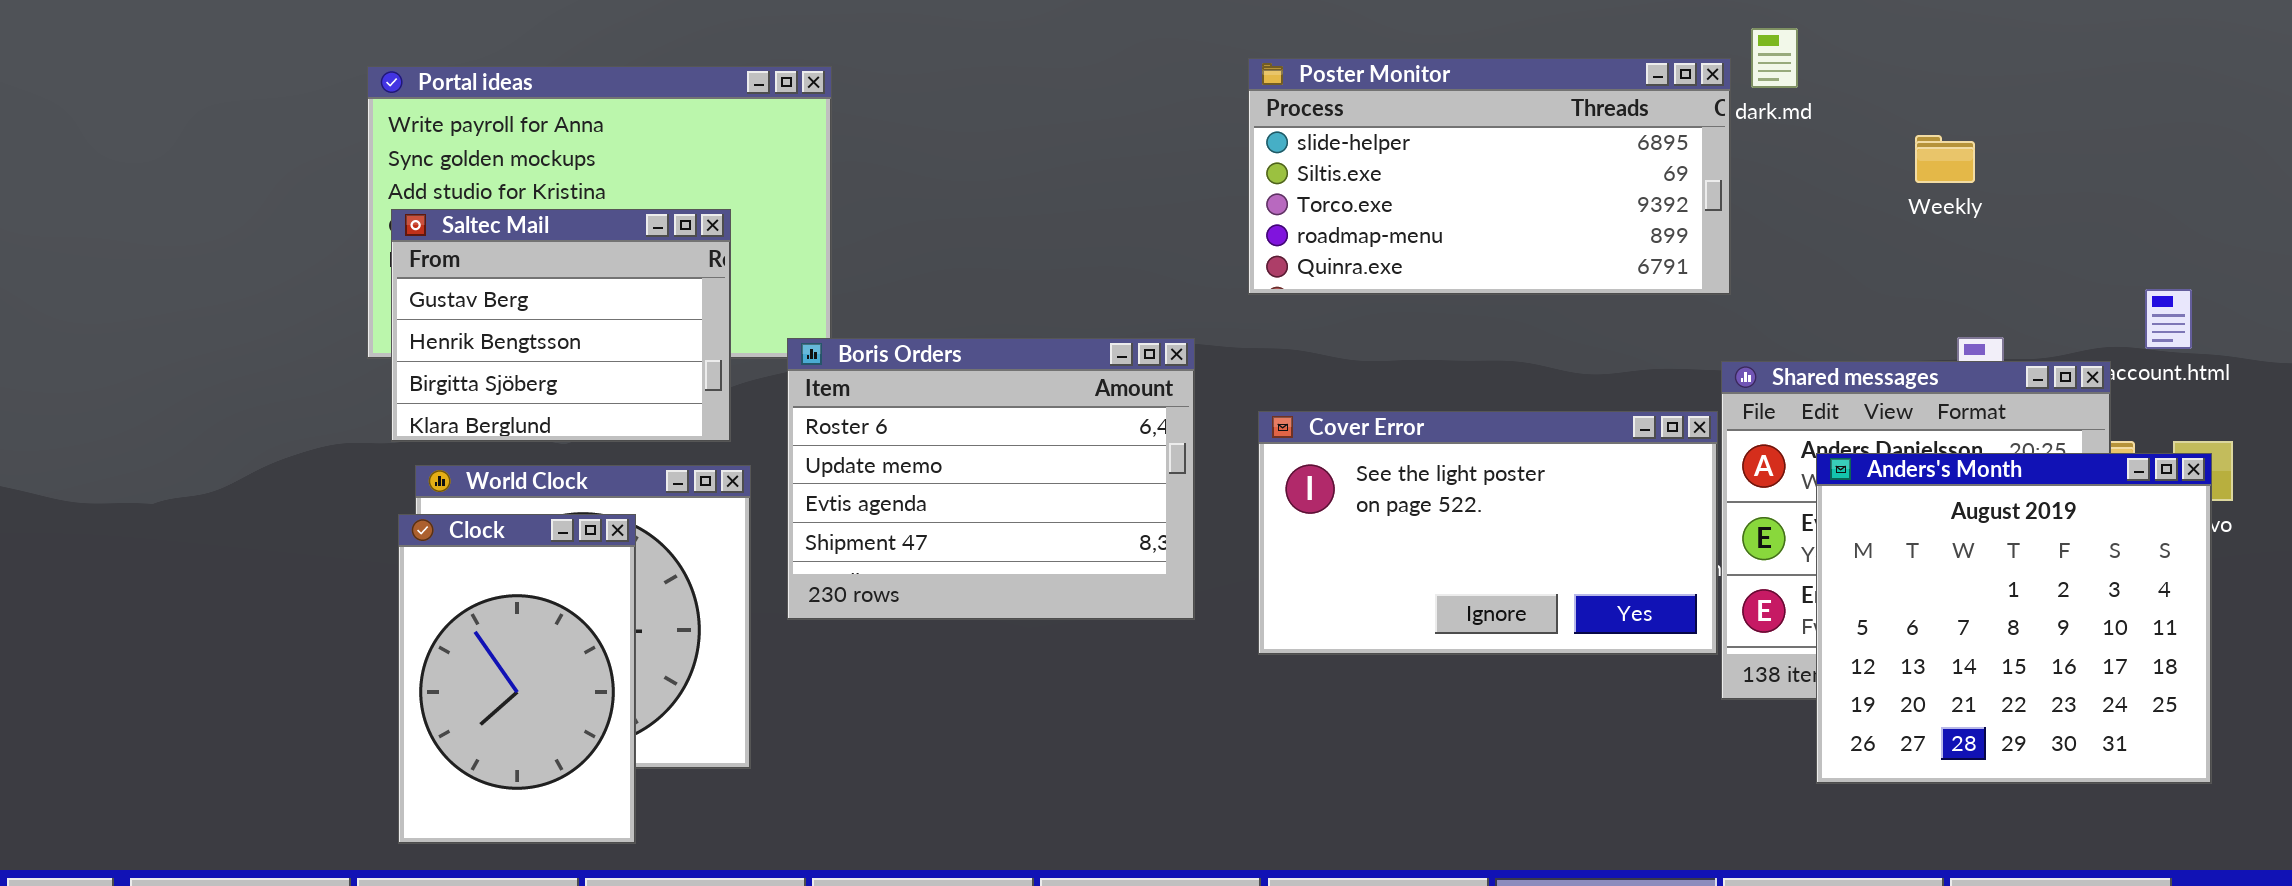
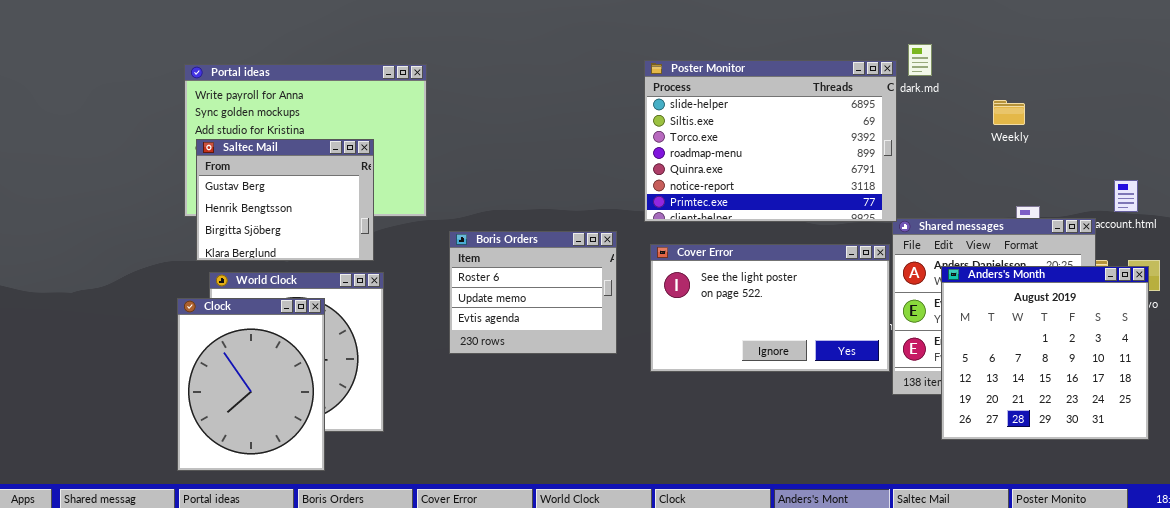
Poster Monitor: [1248,58,1731,295] -> [644,60,897,222], resized
Boris Orders: [787,338,1195,620] -> [449,231,617,354], resized
Clock: [398,514,636,844] -> [177,298,325,471], resized

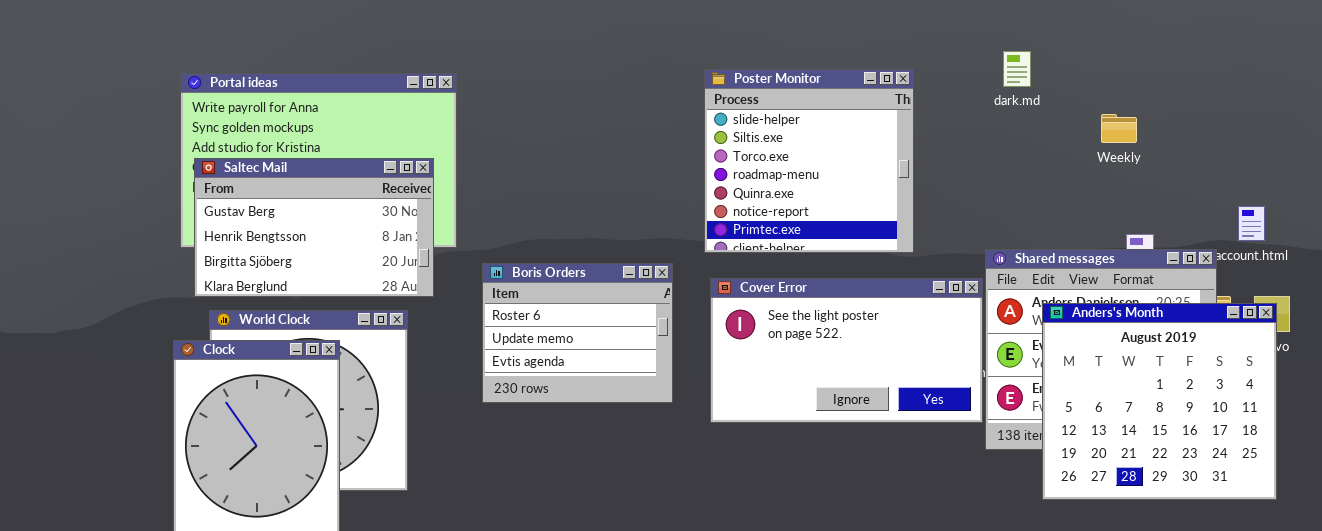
Poster Monitor: [644,60,897,222] -> [704,69,914,253], resized
Saltec Mail: [196,139,374,261] -> [194,158,434,297], resized

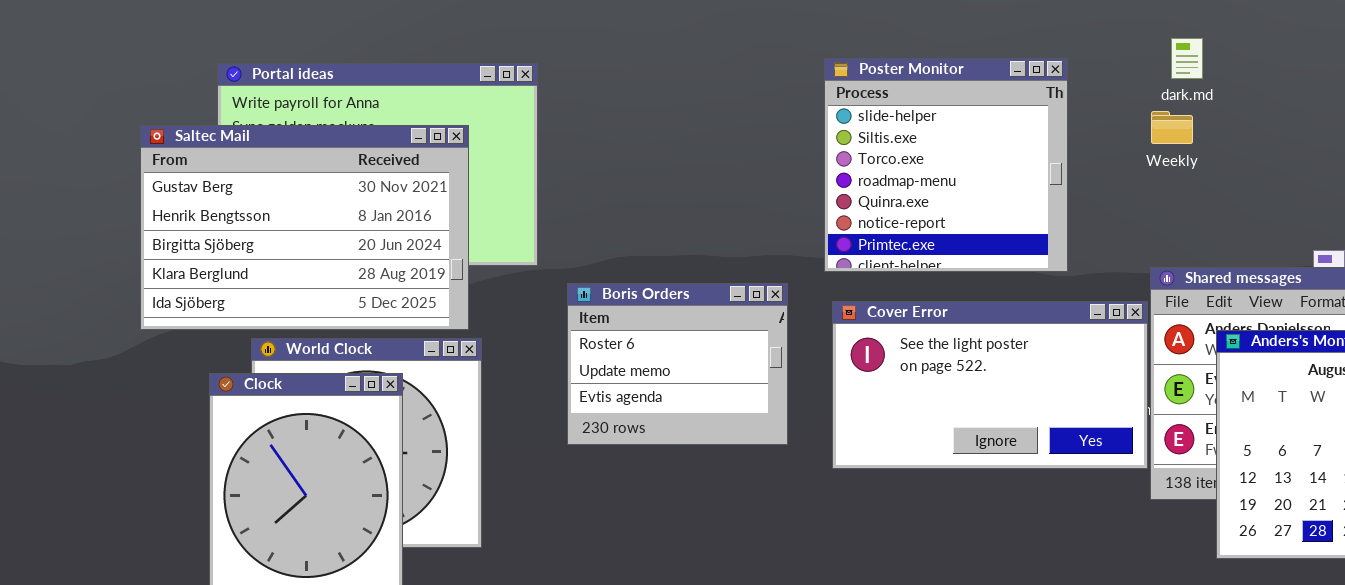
Weekly: [1101,114,1137,143] -> [1151,111,1193,144], moved
Saltec Mail: [194,158,434,297] -> [140,125,469,330], moved, resized

